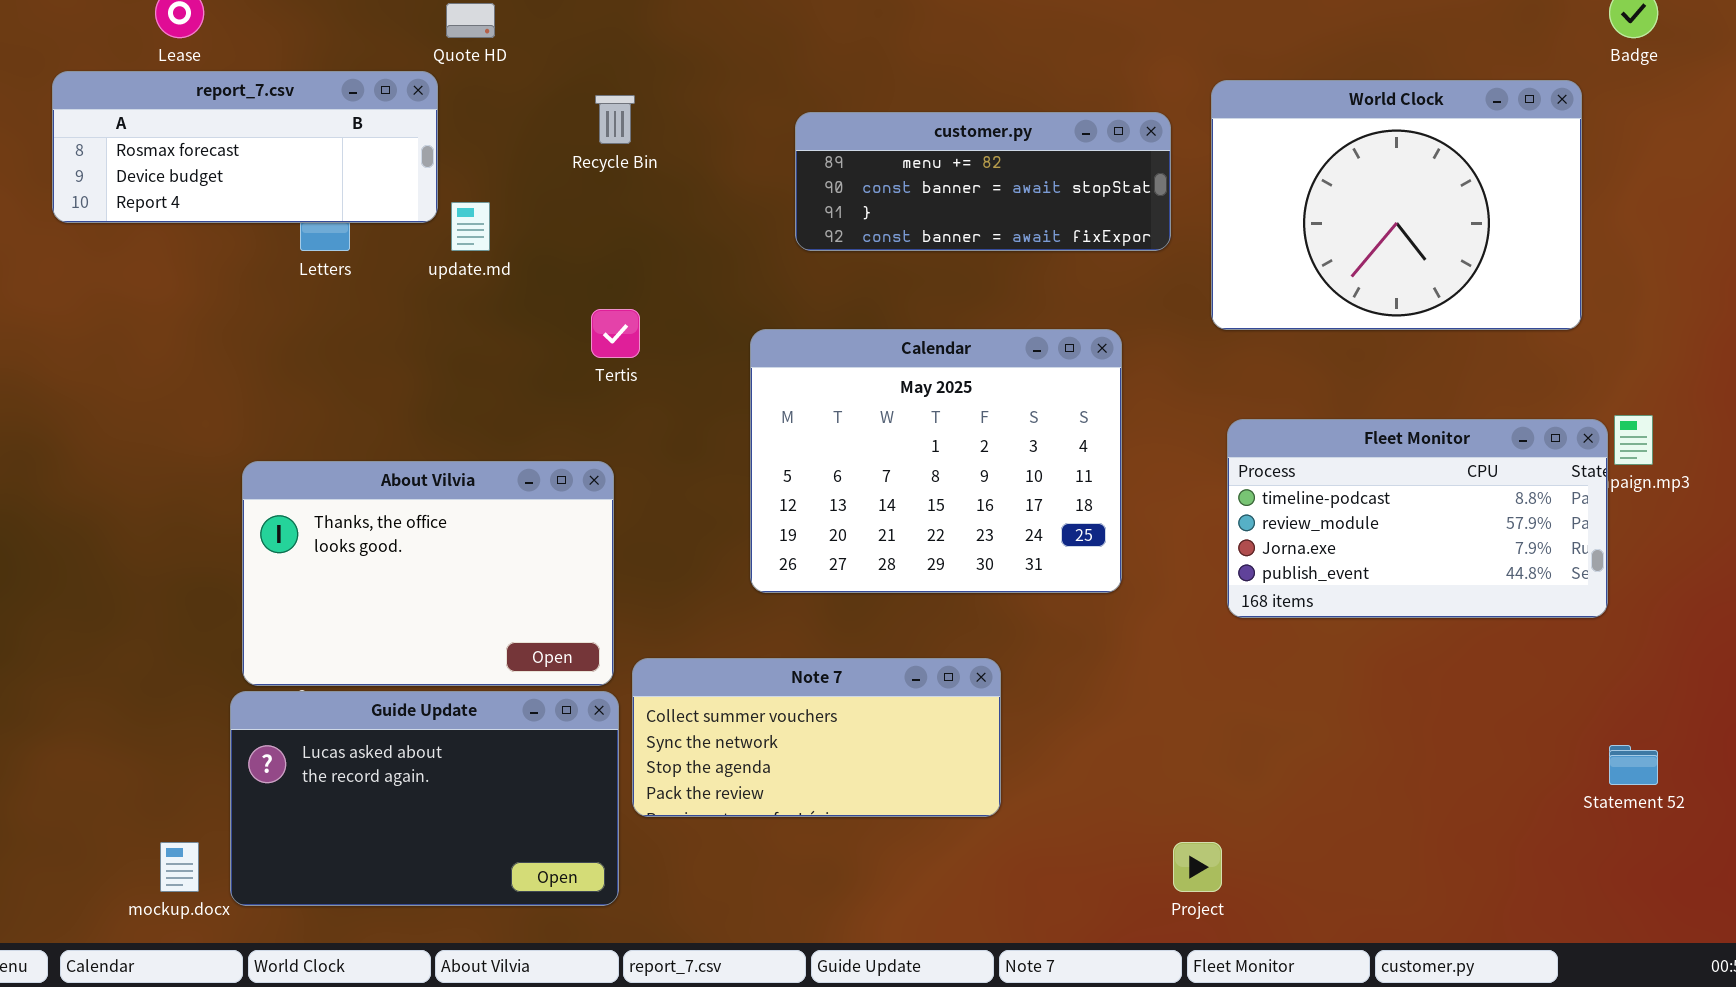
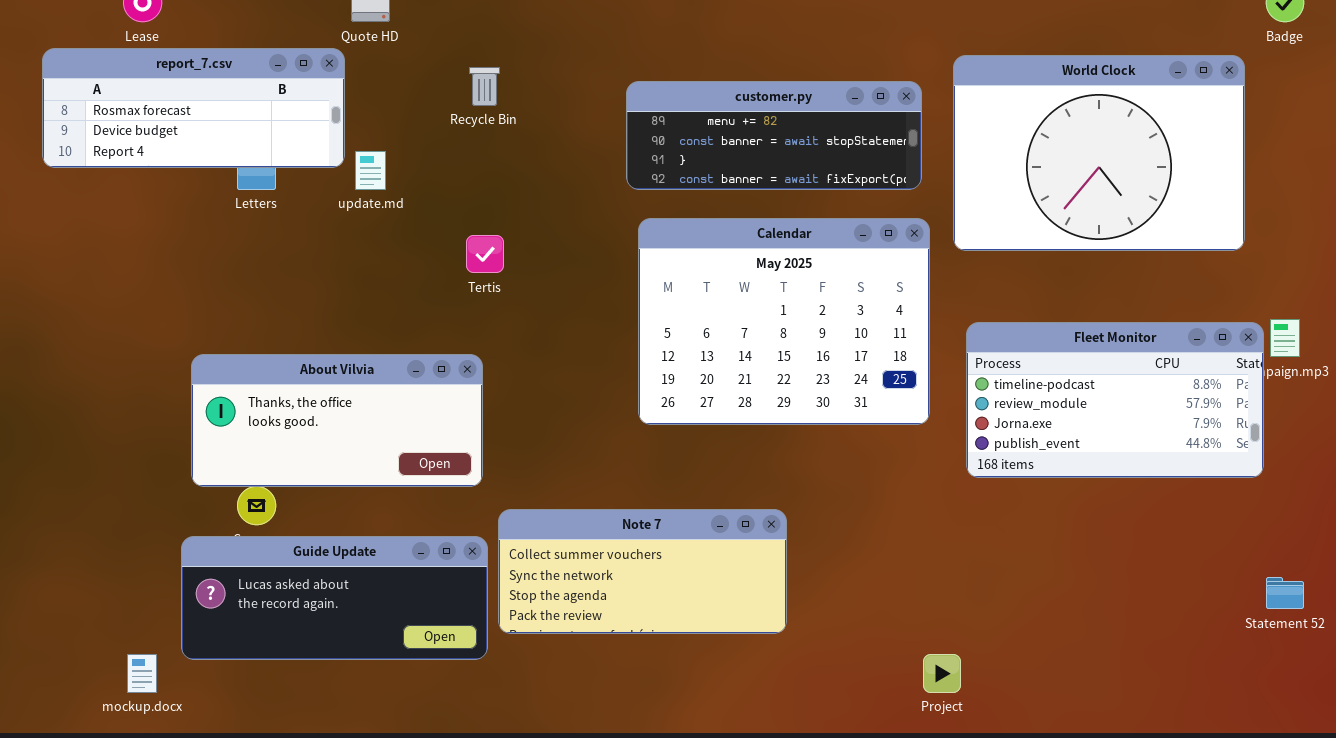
Calendar: [750,329,1122,593] -> [638,218,930,425], moved
About Vilvia: [242,461,614,686] -> [191,354,483,487], resized
Guide Update: [230,691,619,906] -> [181,536,488,660], resized

